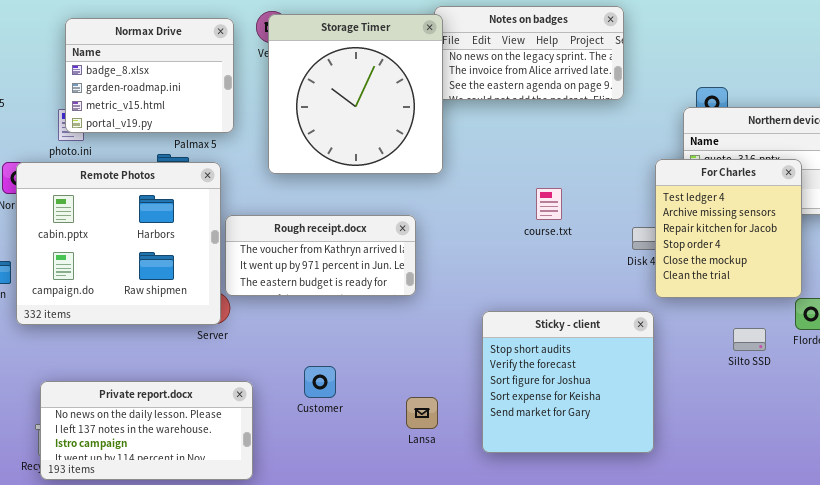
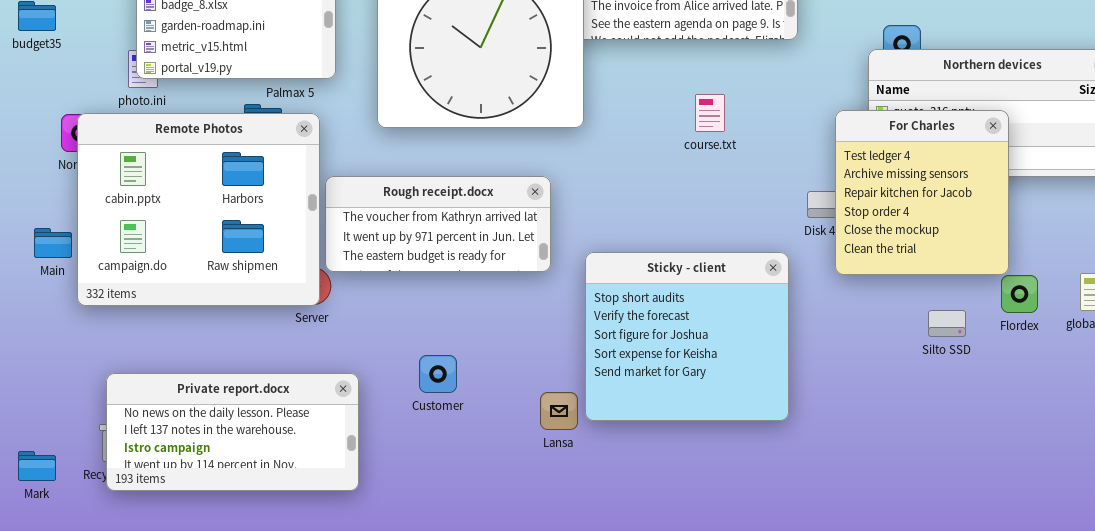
course.txt: [536,188,562,220] -> [695,94,725,132], moved
Sticky - client: [482,311,654,453] -> [585,252,789,421], moved

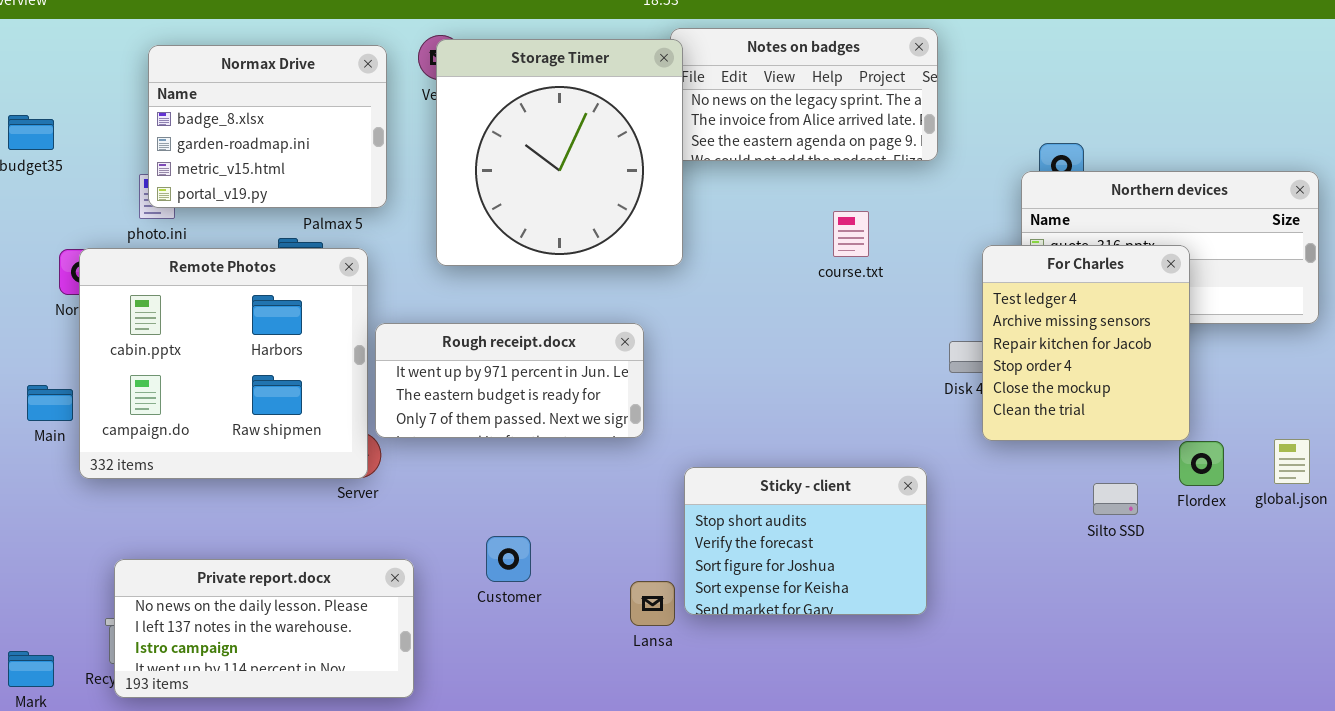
course.txt: [695,94,725,132] -> [833,211,869,257], moved
Rough receipt.docx: [325,176,551,272] -> [375,323,644,438], scrolled down 1 row
Sticky - client: [585,252,789,421] -> [684,467,927,615], resized

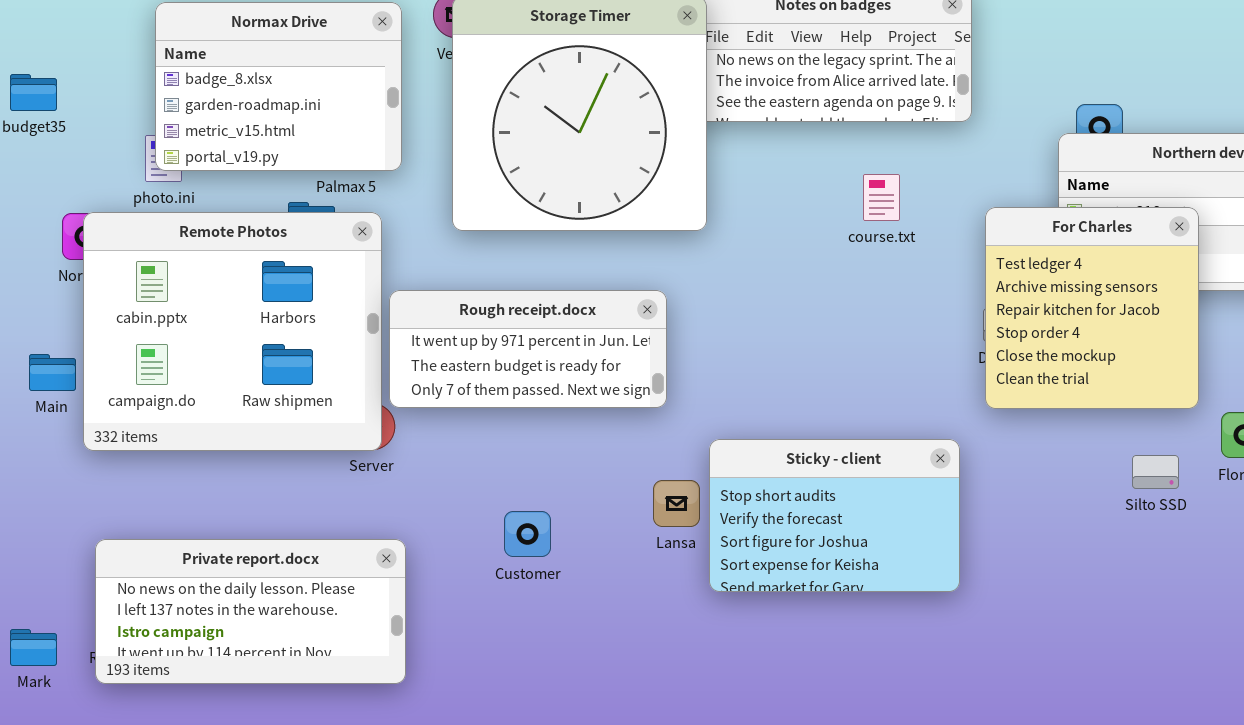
For Charles: [982,245,1190,441] -> [985,207,1199,409], moved
Private report.docx: [114,559,414,698] -> [95,539,406,684], moved
Lansa: [630,581,675,626] -> [653,480,700,527], moved

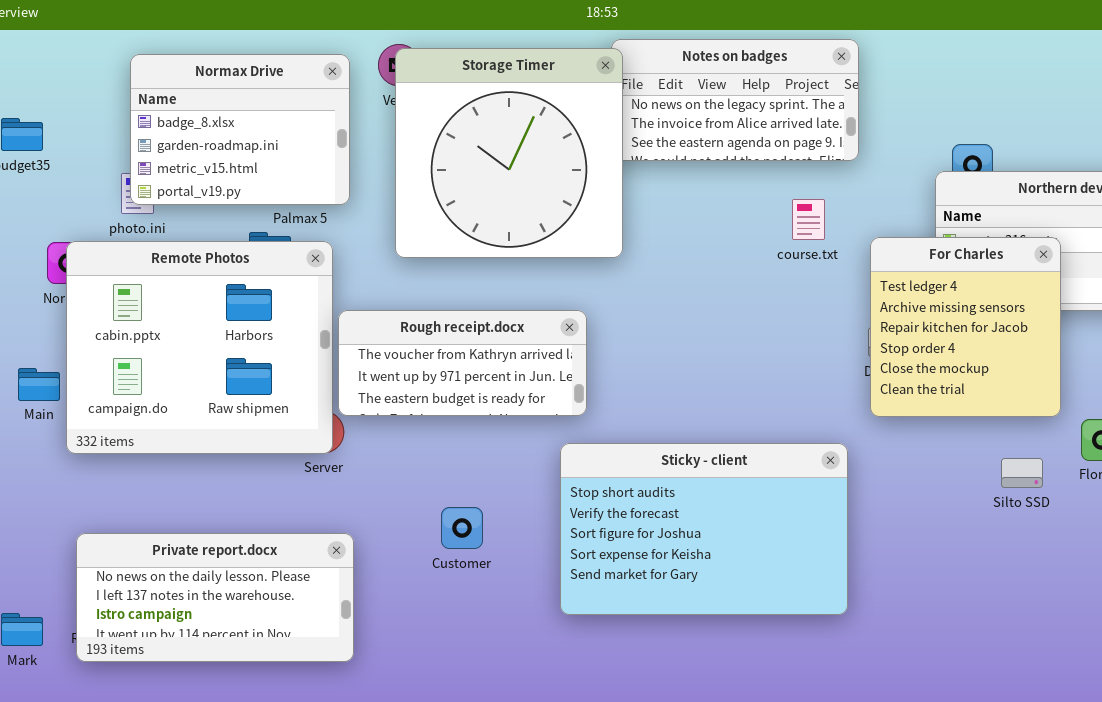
course.txt: [863,174,900,221] -> [792,199,825,240], moved
Rough receipt.docx: [389,290,667,408] -> [338,310,587,416], scrolled up 1 row
Sticky - client: [709,439,960,592] -> [560,443,848,615], resized

